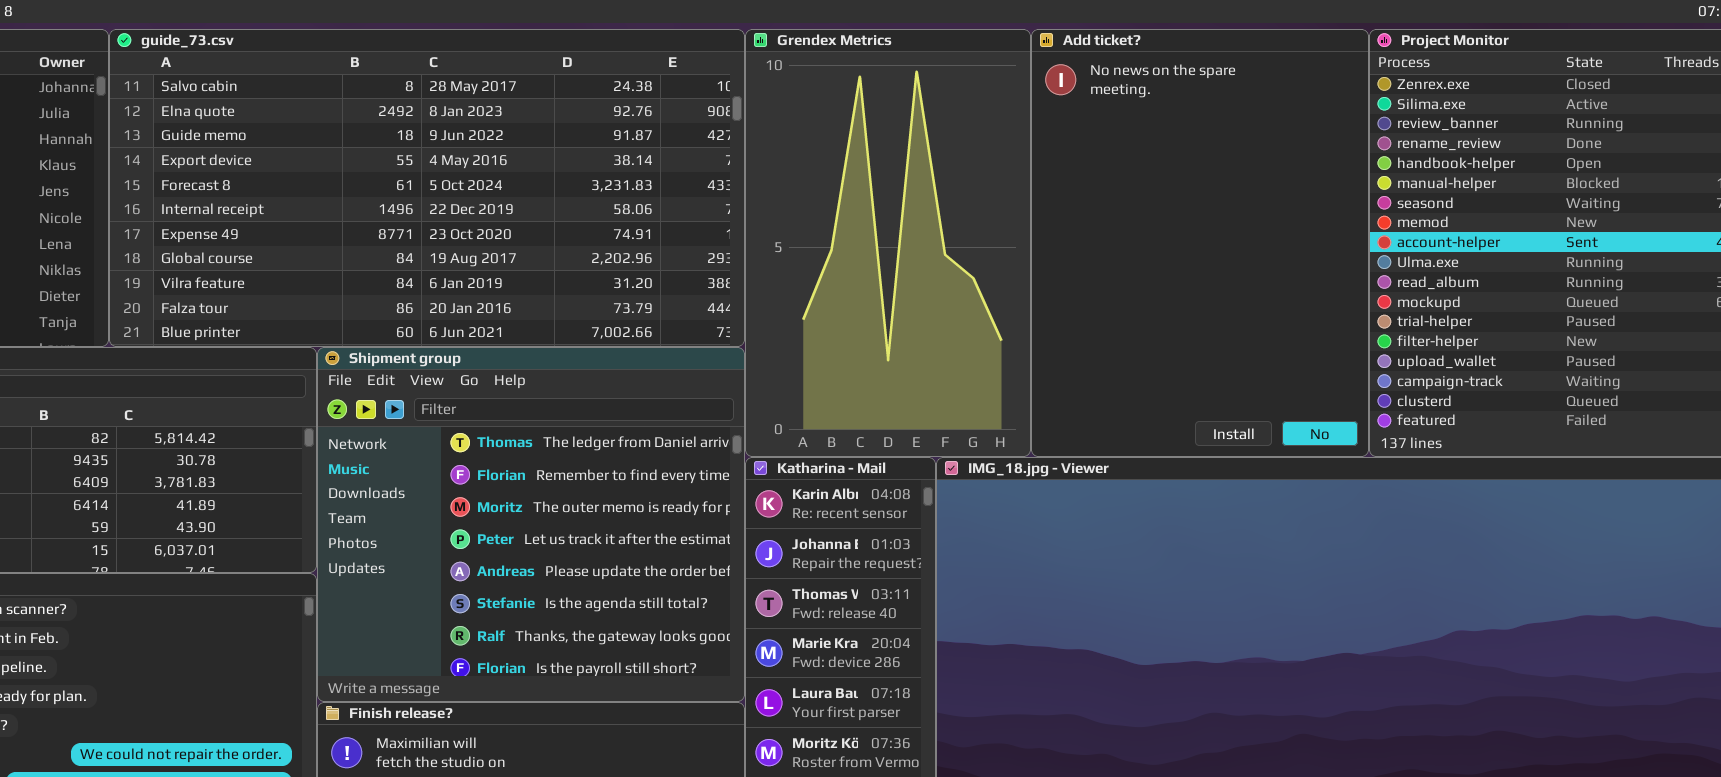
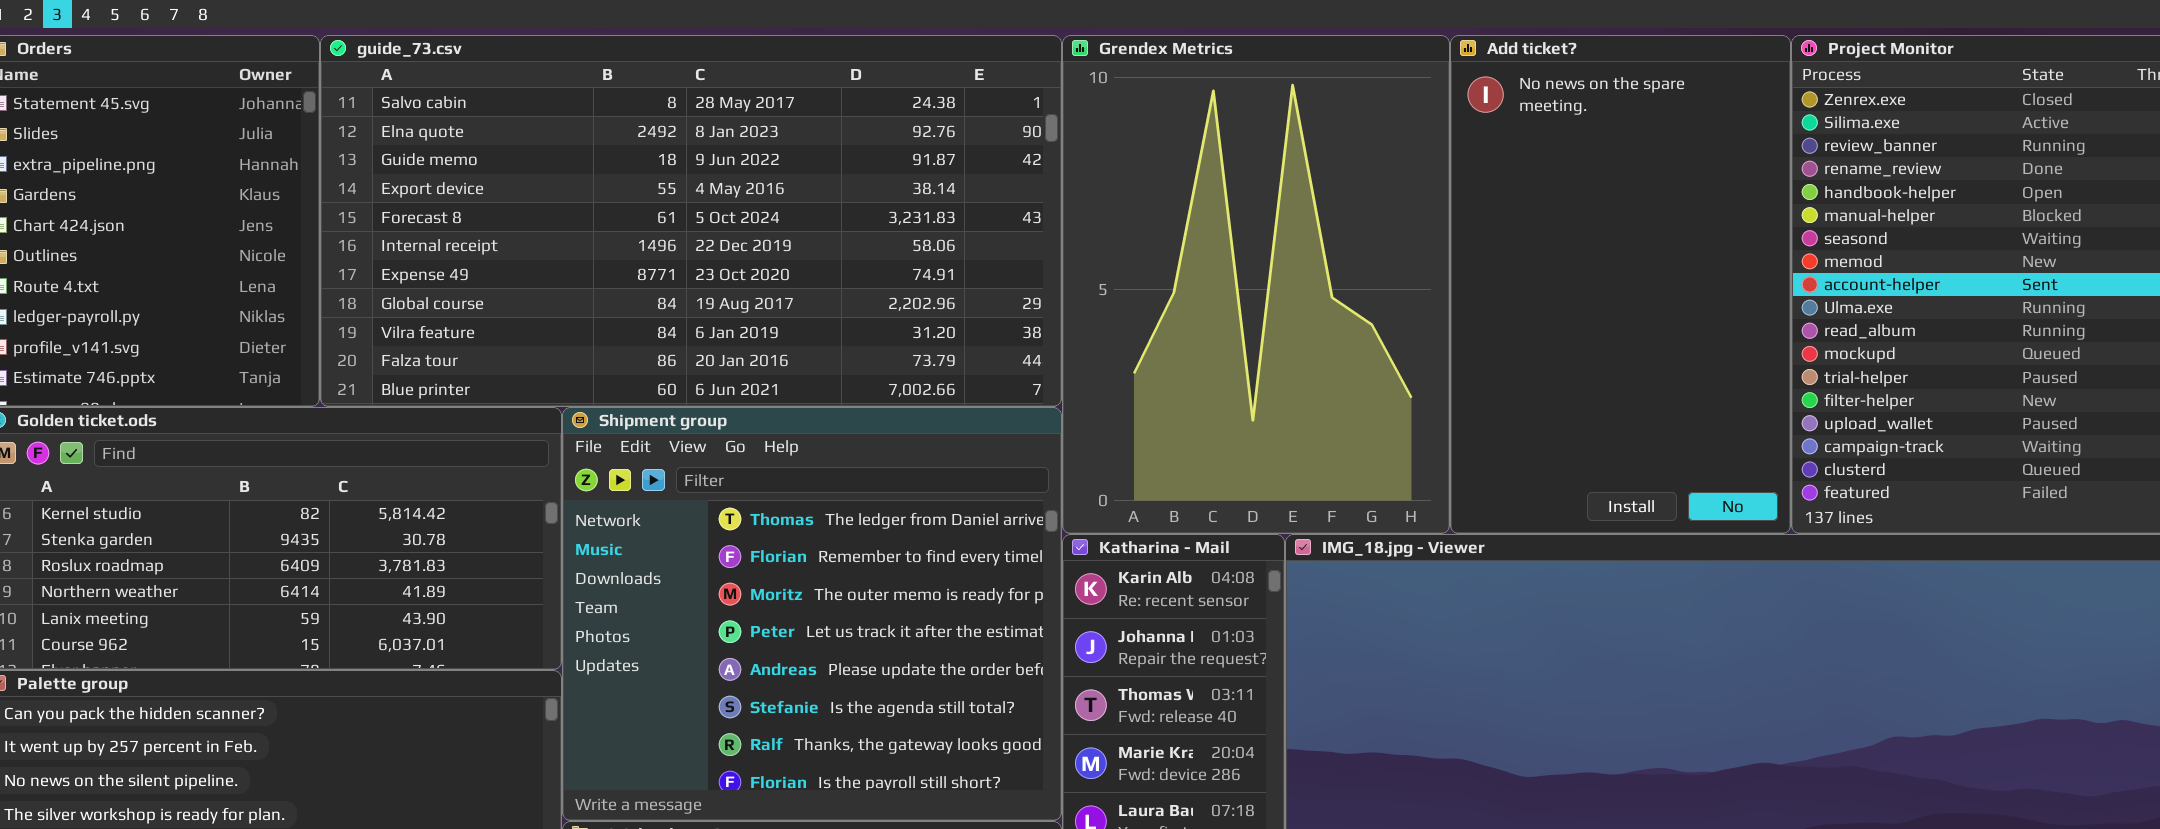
Grendex Metrics: [745,29,1031,457] -> [1062,35,1450,534], resized
Add ticket?: [1031,29,1369,457] -> [1450,35,1791,534], resized

